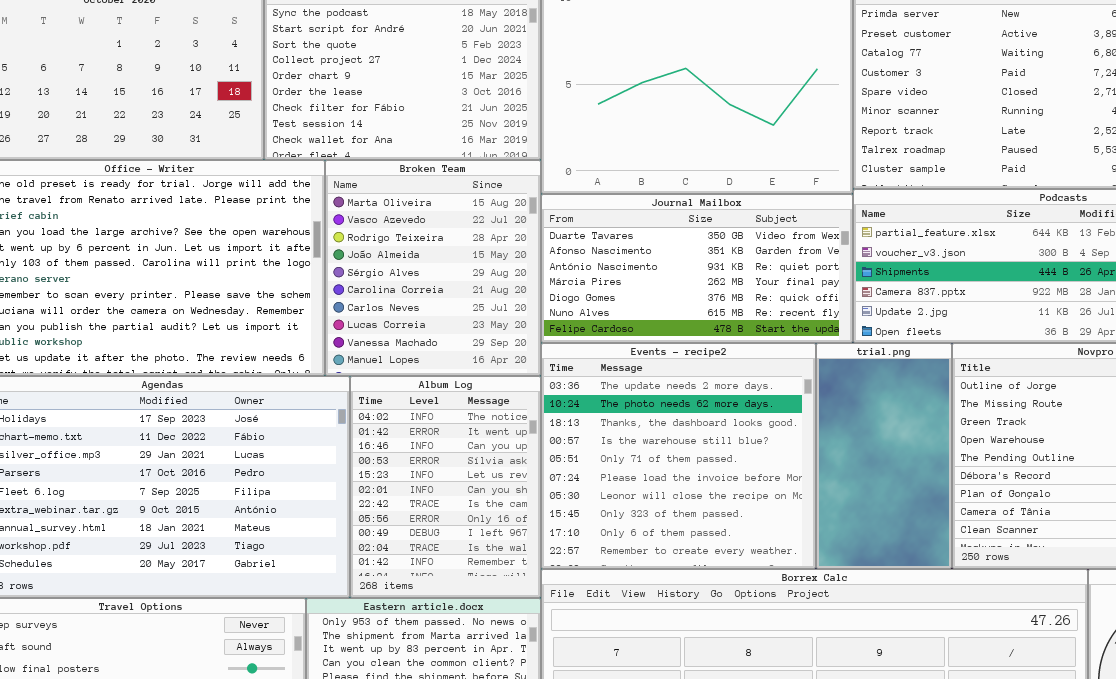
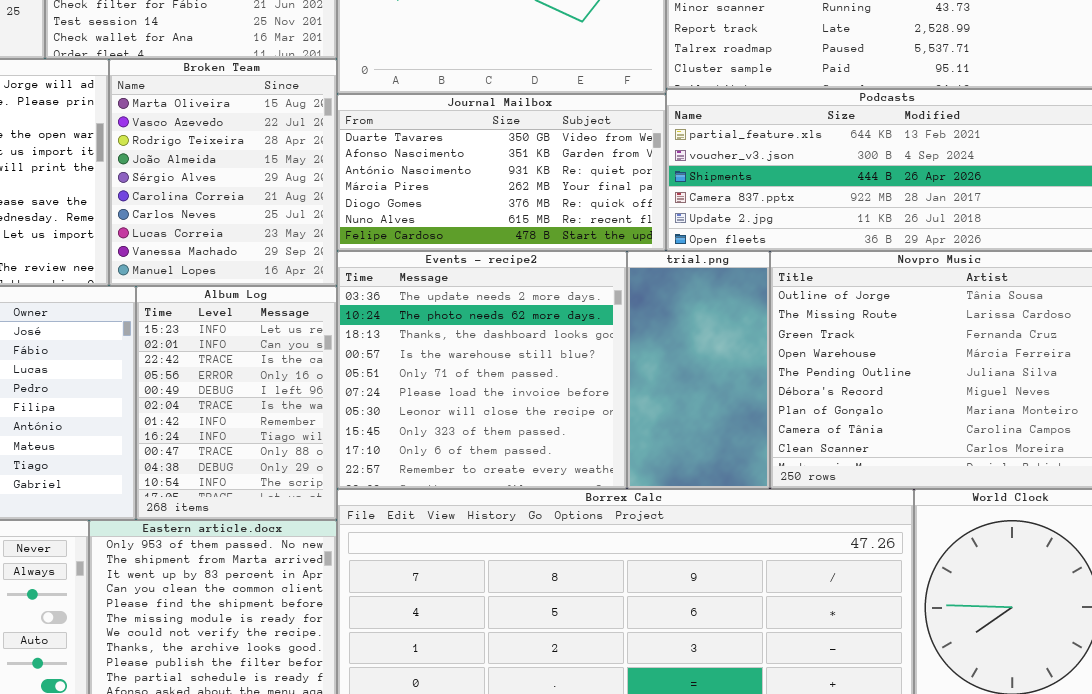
Album Log: [350,376,541,598] -> [136,286,337,520], scrolled down 4 rows

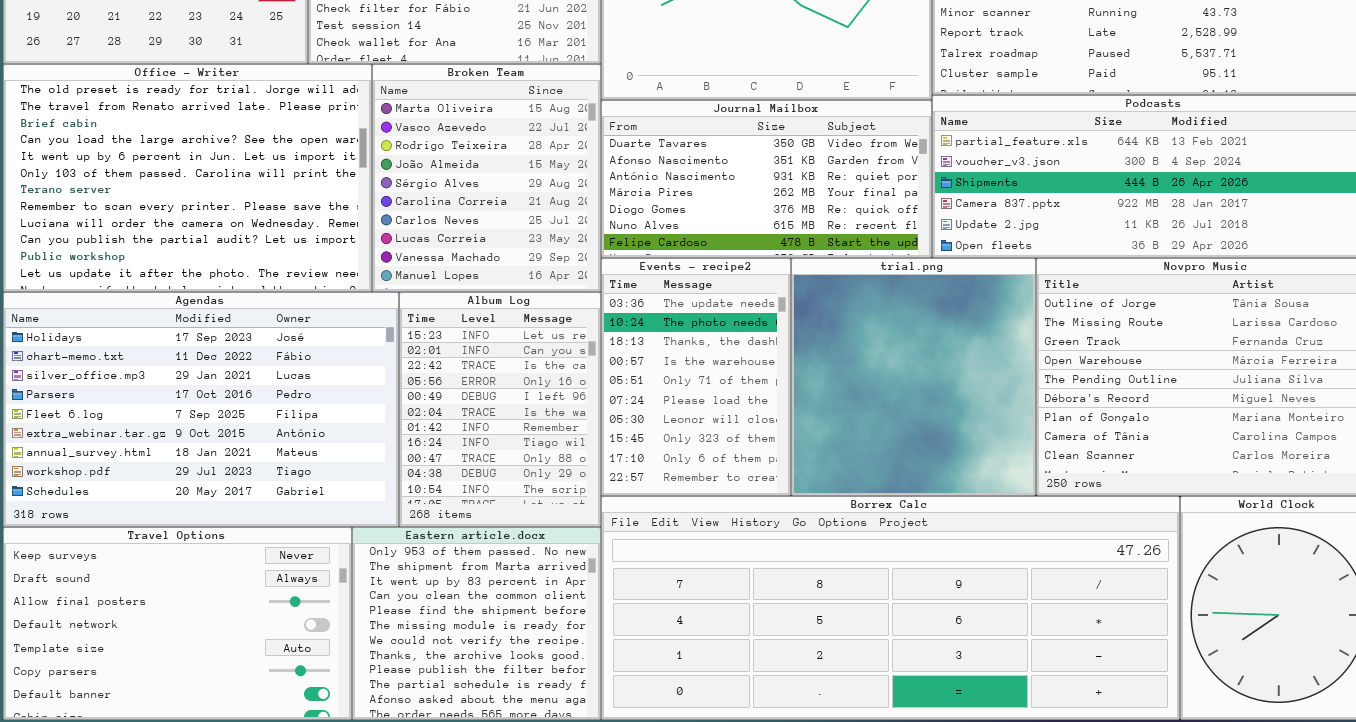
Events - recipe2: [337,251,627,489] -> [601,258,791,496], resized
trial.png: [627,251,770,489] -> [791,258,1036,496], resized

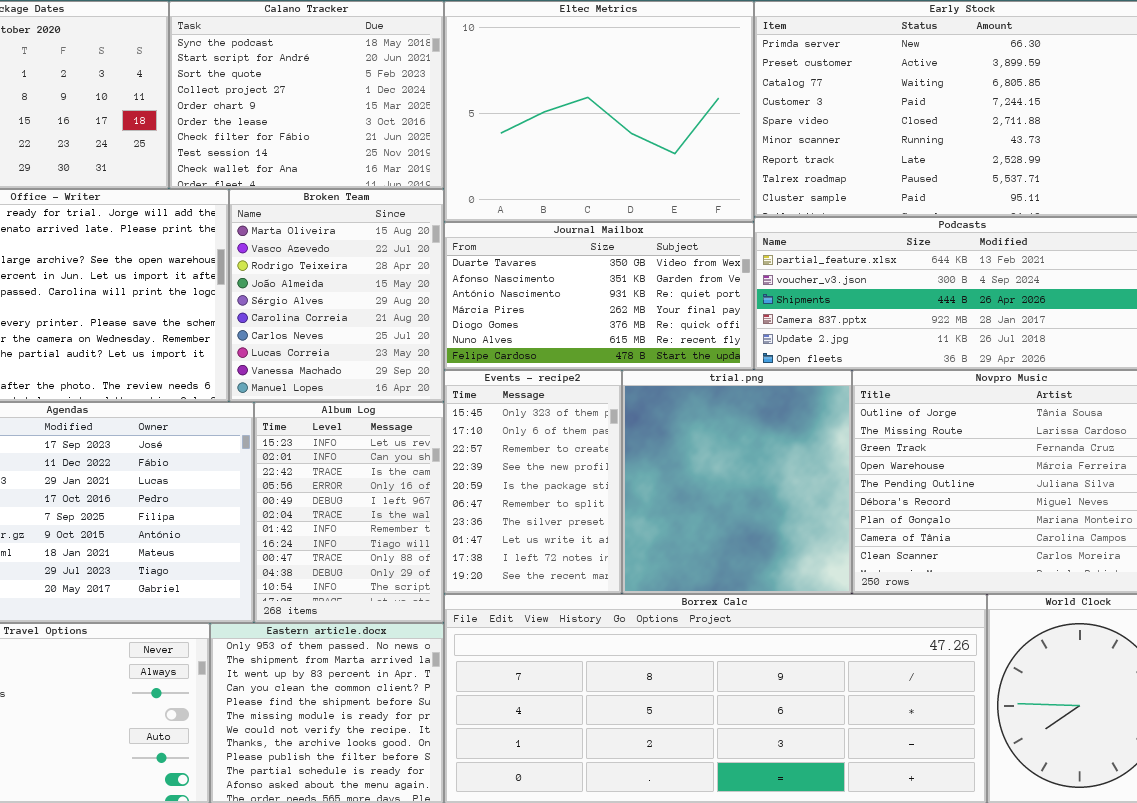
Events - recipe2: [601,258,791,496] -> [444,370,622,594], scrolled down 7 rows

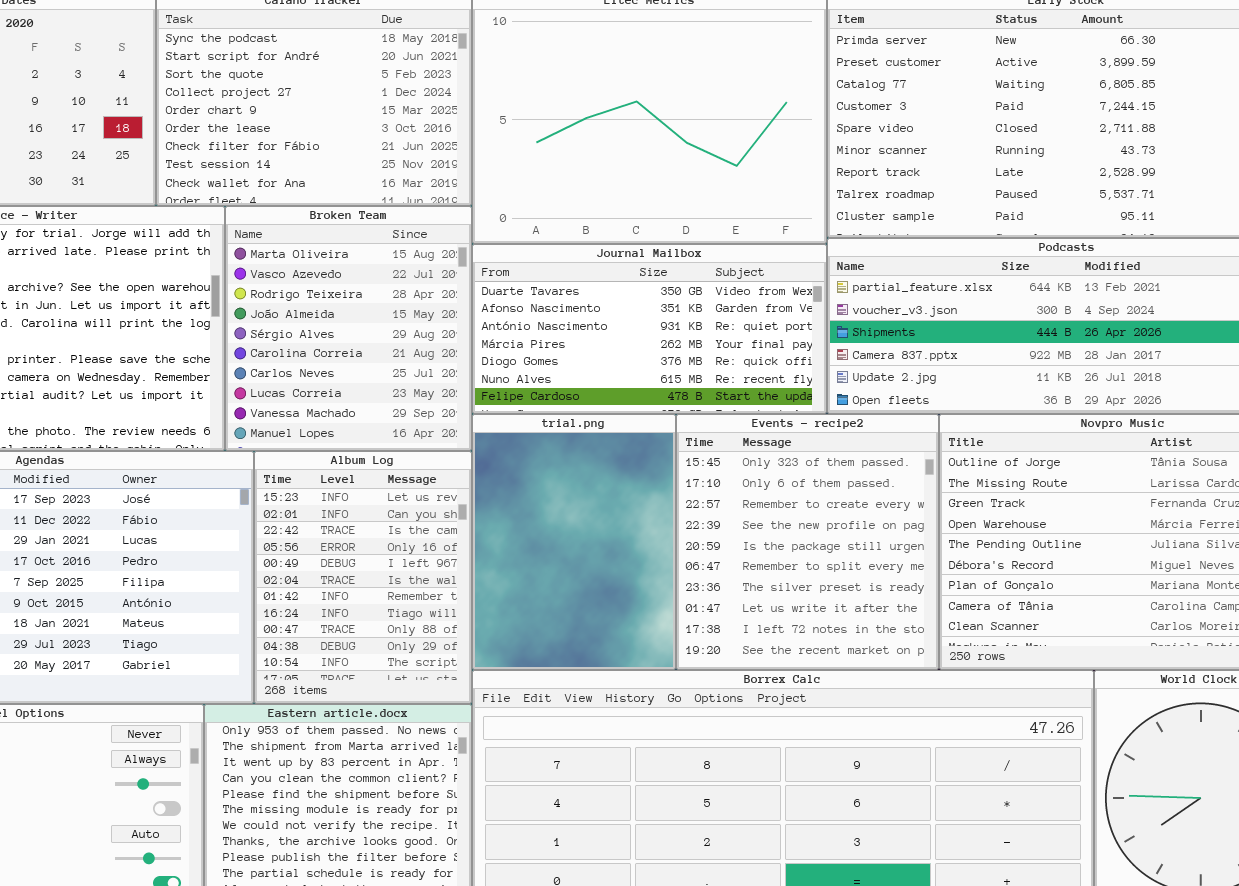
Events - recipe2: [444,370,622,594] -> [676,414,939,670], moved, resized
trial.png: [622,370,852,594] -> [472,414,676,670], moved, resized

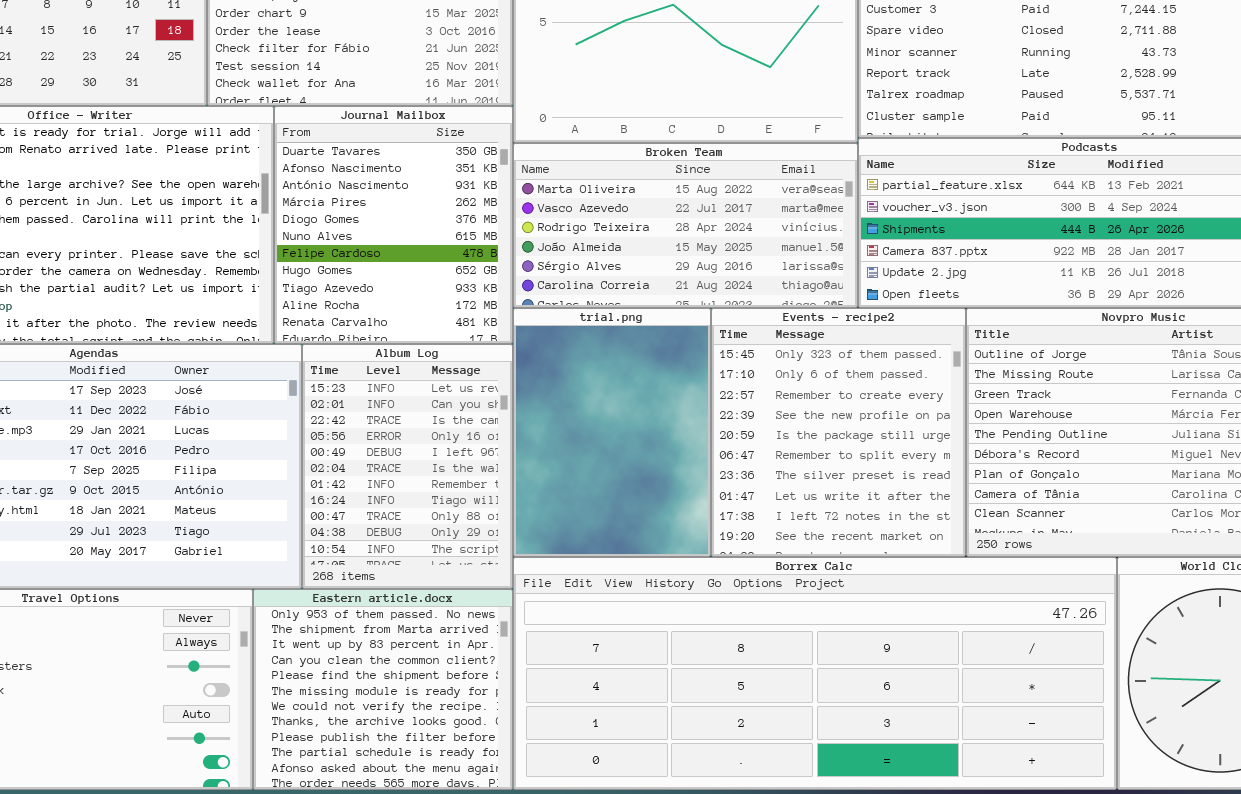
Broken Team: [225,206,472,451] -> [513,143,858,308], moved, resized
Journal Mailbox: [472,244,827,414] -> [274,106,513,344], moved, resized

